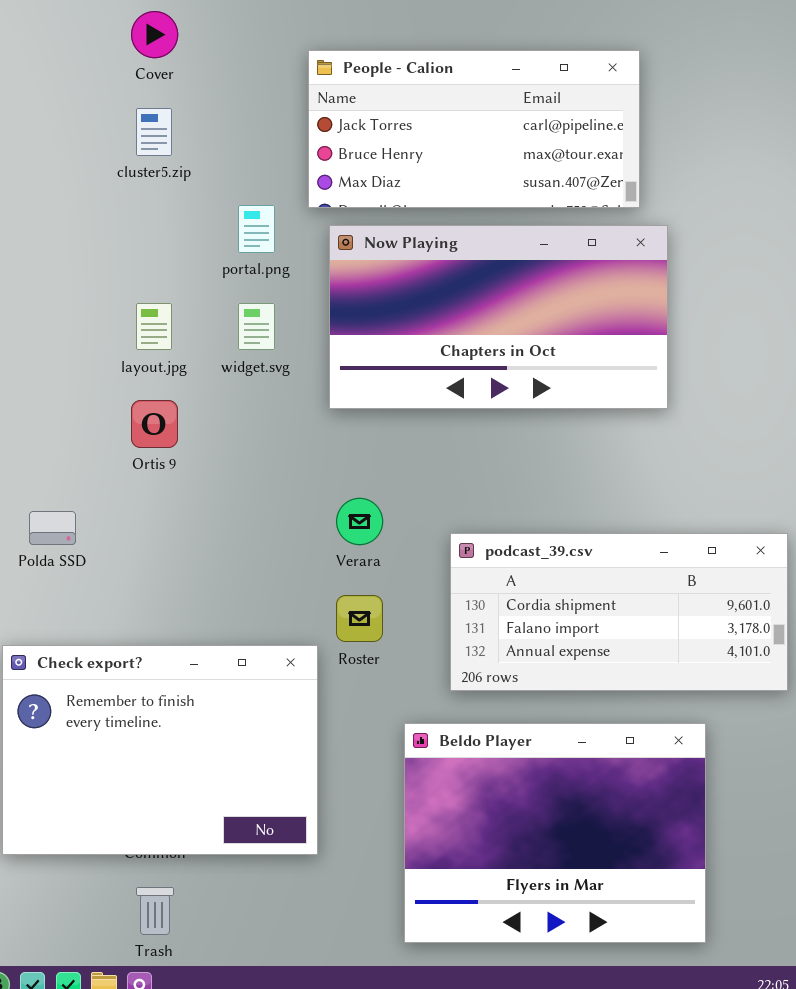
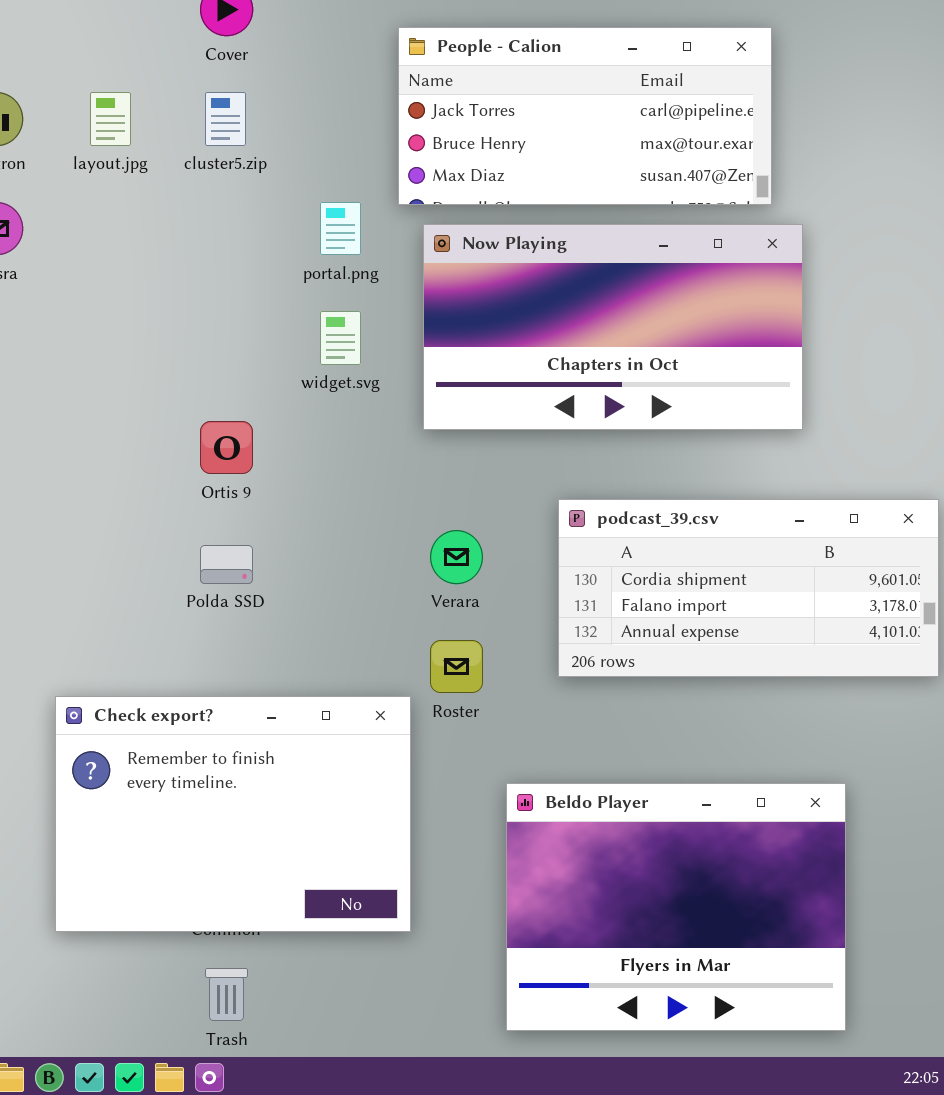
layout.jpg: [136,303,172,350] -> [90,92,131,146], moved
Polda SSD: [29,511,76,545] -> [200,545,253,584], moved
podcast_39.csv: [450,533,788,691] -> [558,499,939,677], moved

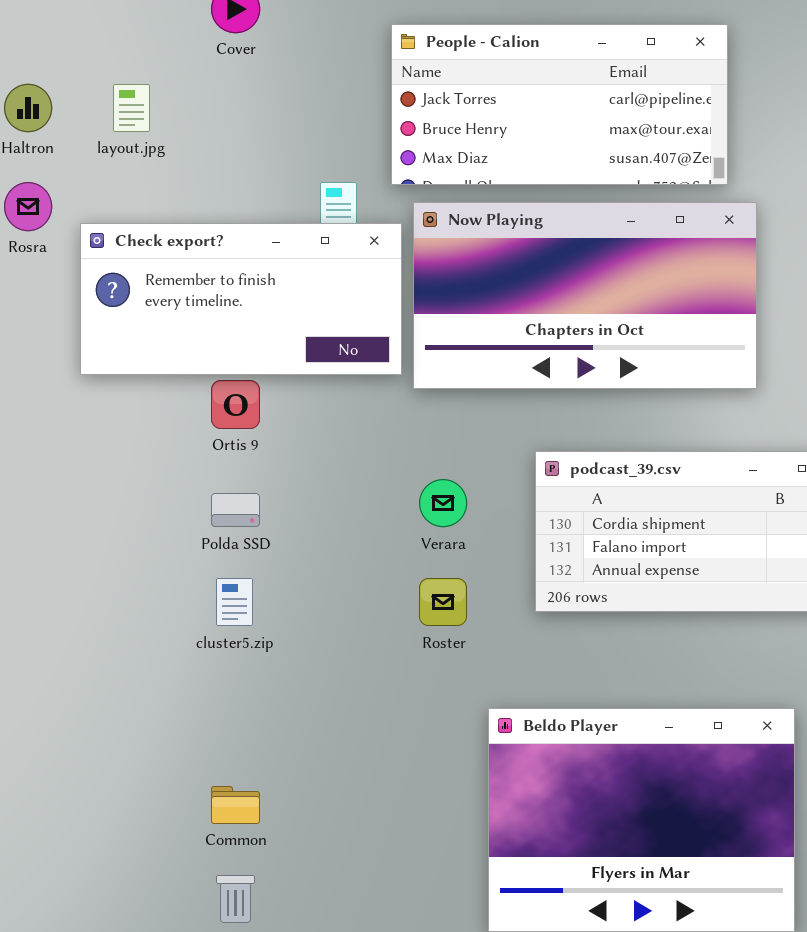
cluster5.zip: [205,92,246,146] -> [216,578,253,626], moved
Check export?: [55,696,411,932] -> [80,223,402,375], moved, resized

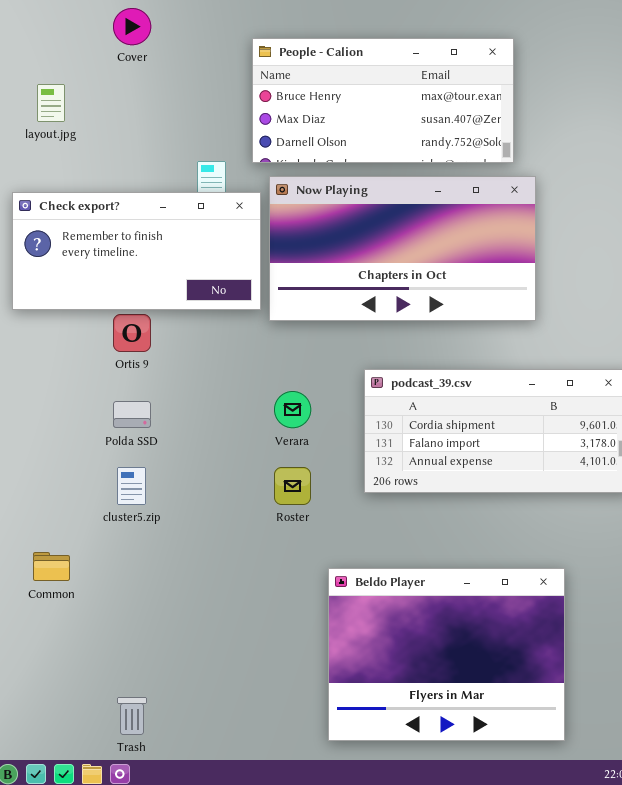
People - Calion: [391,24,728,185] -> [252,38,514,163], scrolled down 1 row
Common: [211,786,260,824] -> [33,552,70,581], moved

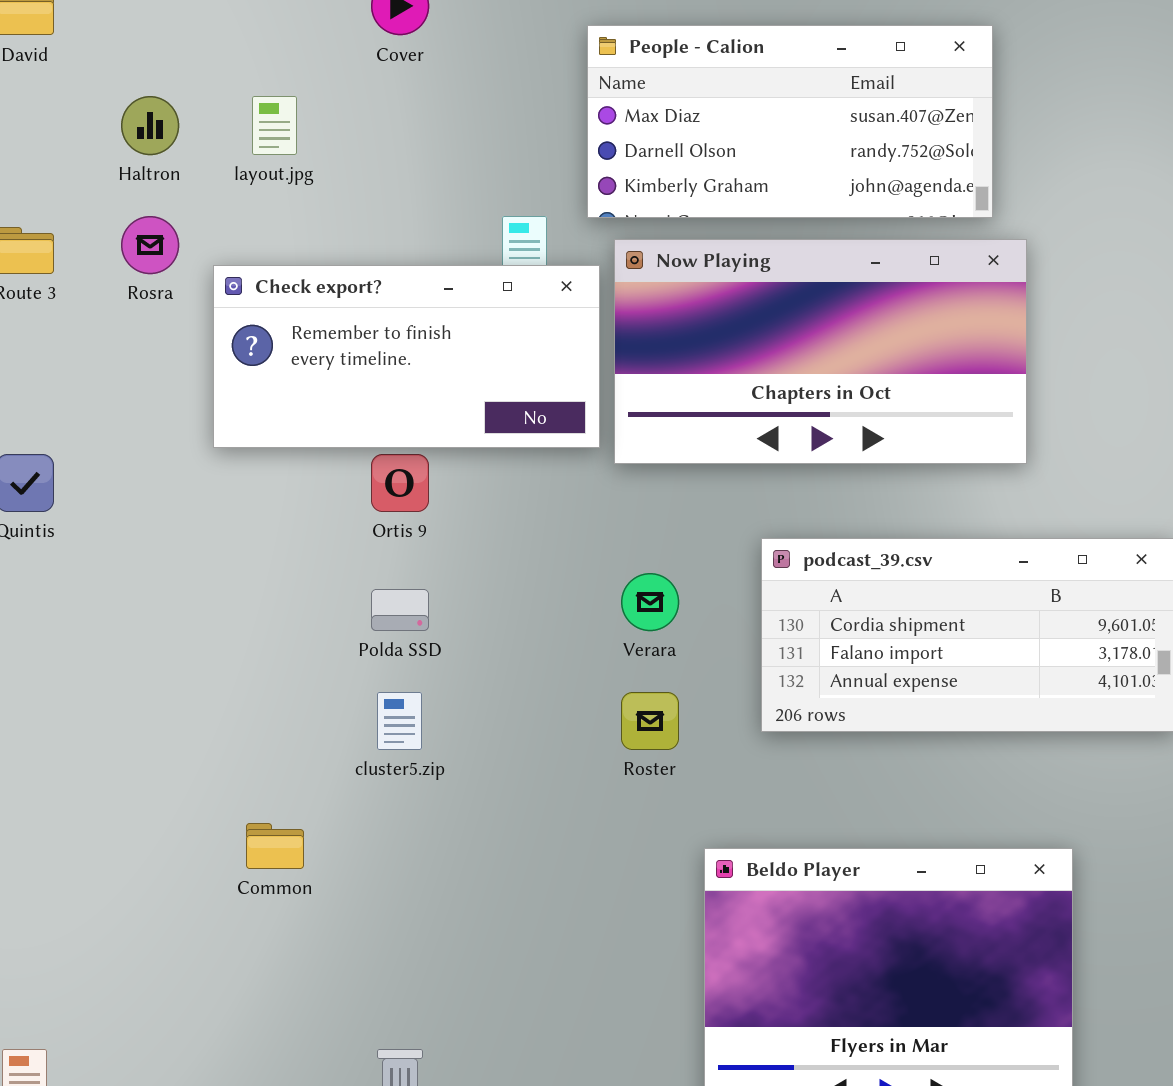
People - Calion: [252,38,514,163] -> [587,25,993,218], scrolled down 1 row

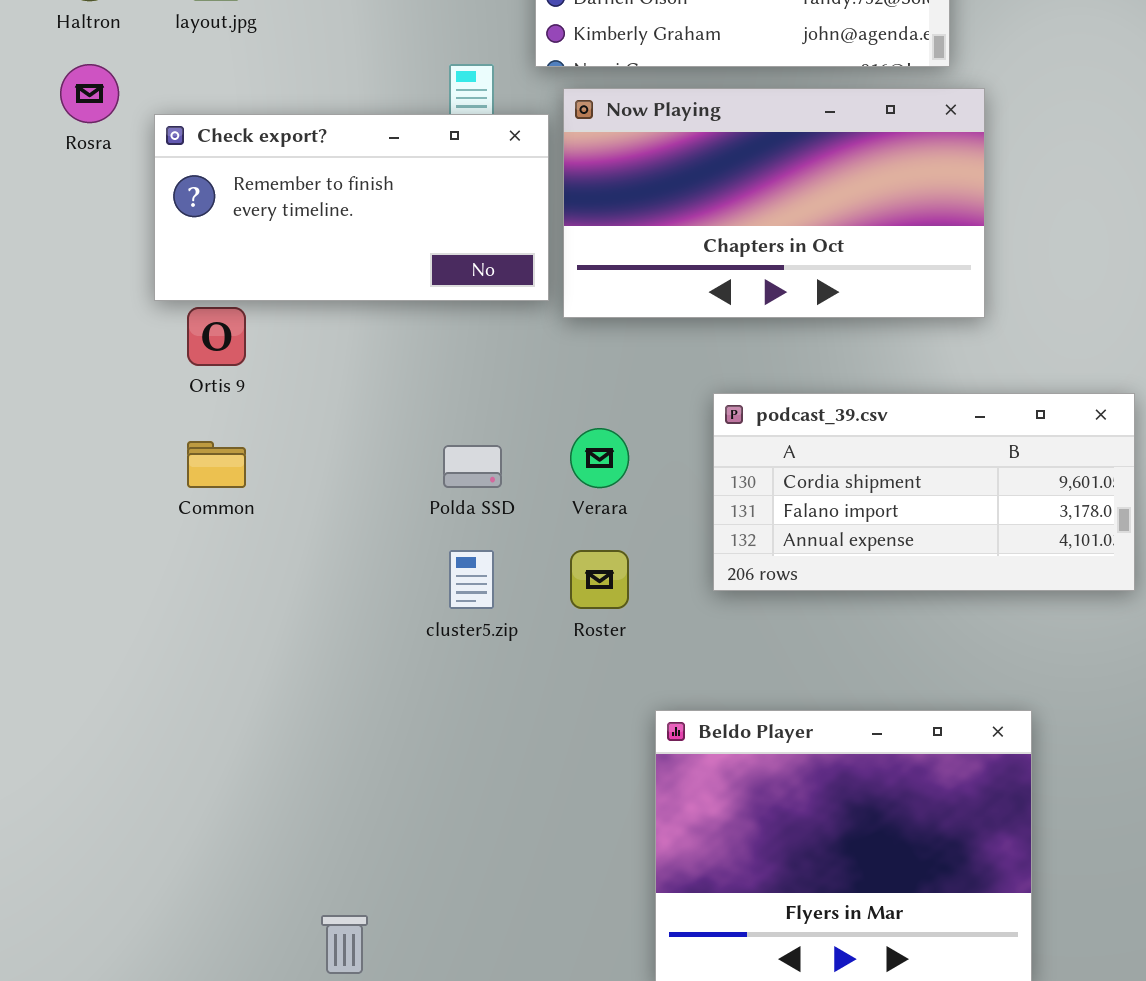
Ortis 9: [371,454,429,512] -> [187,307,246,366], moved
Polda SSD: [371,589,429,631] -> [443,445,502,488], moved
cluster5.zip: [377,692,422,750] -> [449,550,494,609], moved
Common: [246,823,304,869] -> [187,441,246,488], moved

